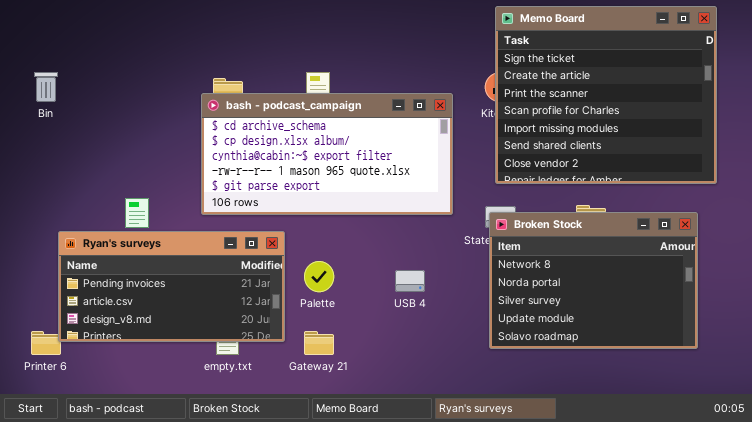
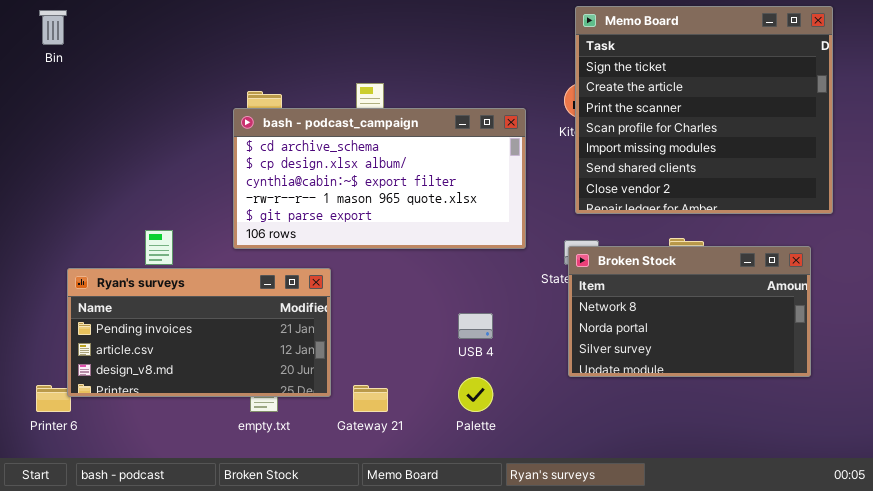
Bin: [34,72,58,102] -> [39,10,67,45], moved
Broken Stock: [489,212,698,349] -> [568,246,811,377], resized
Palette: [304,261,334,292] -> [458,377,493,412], moved

